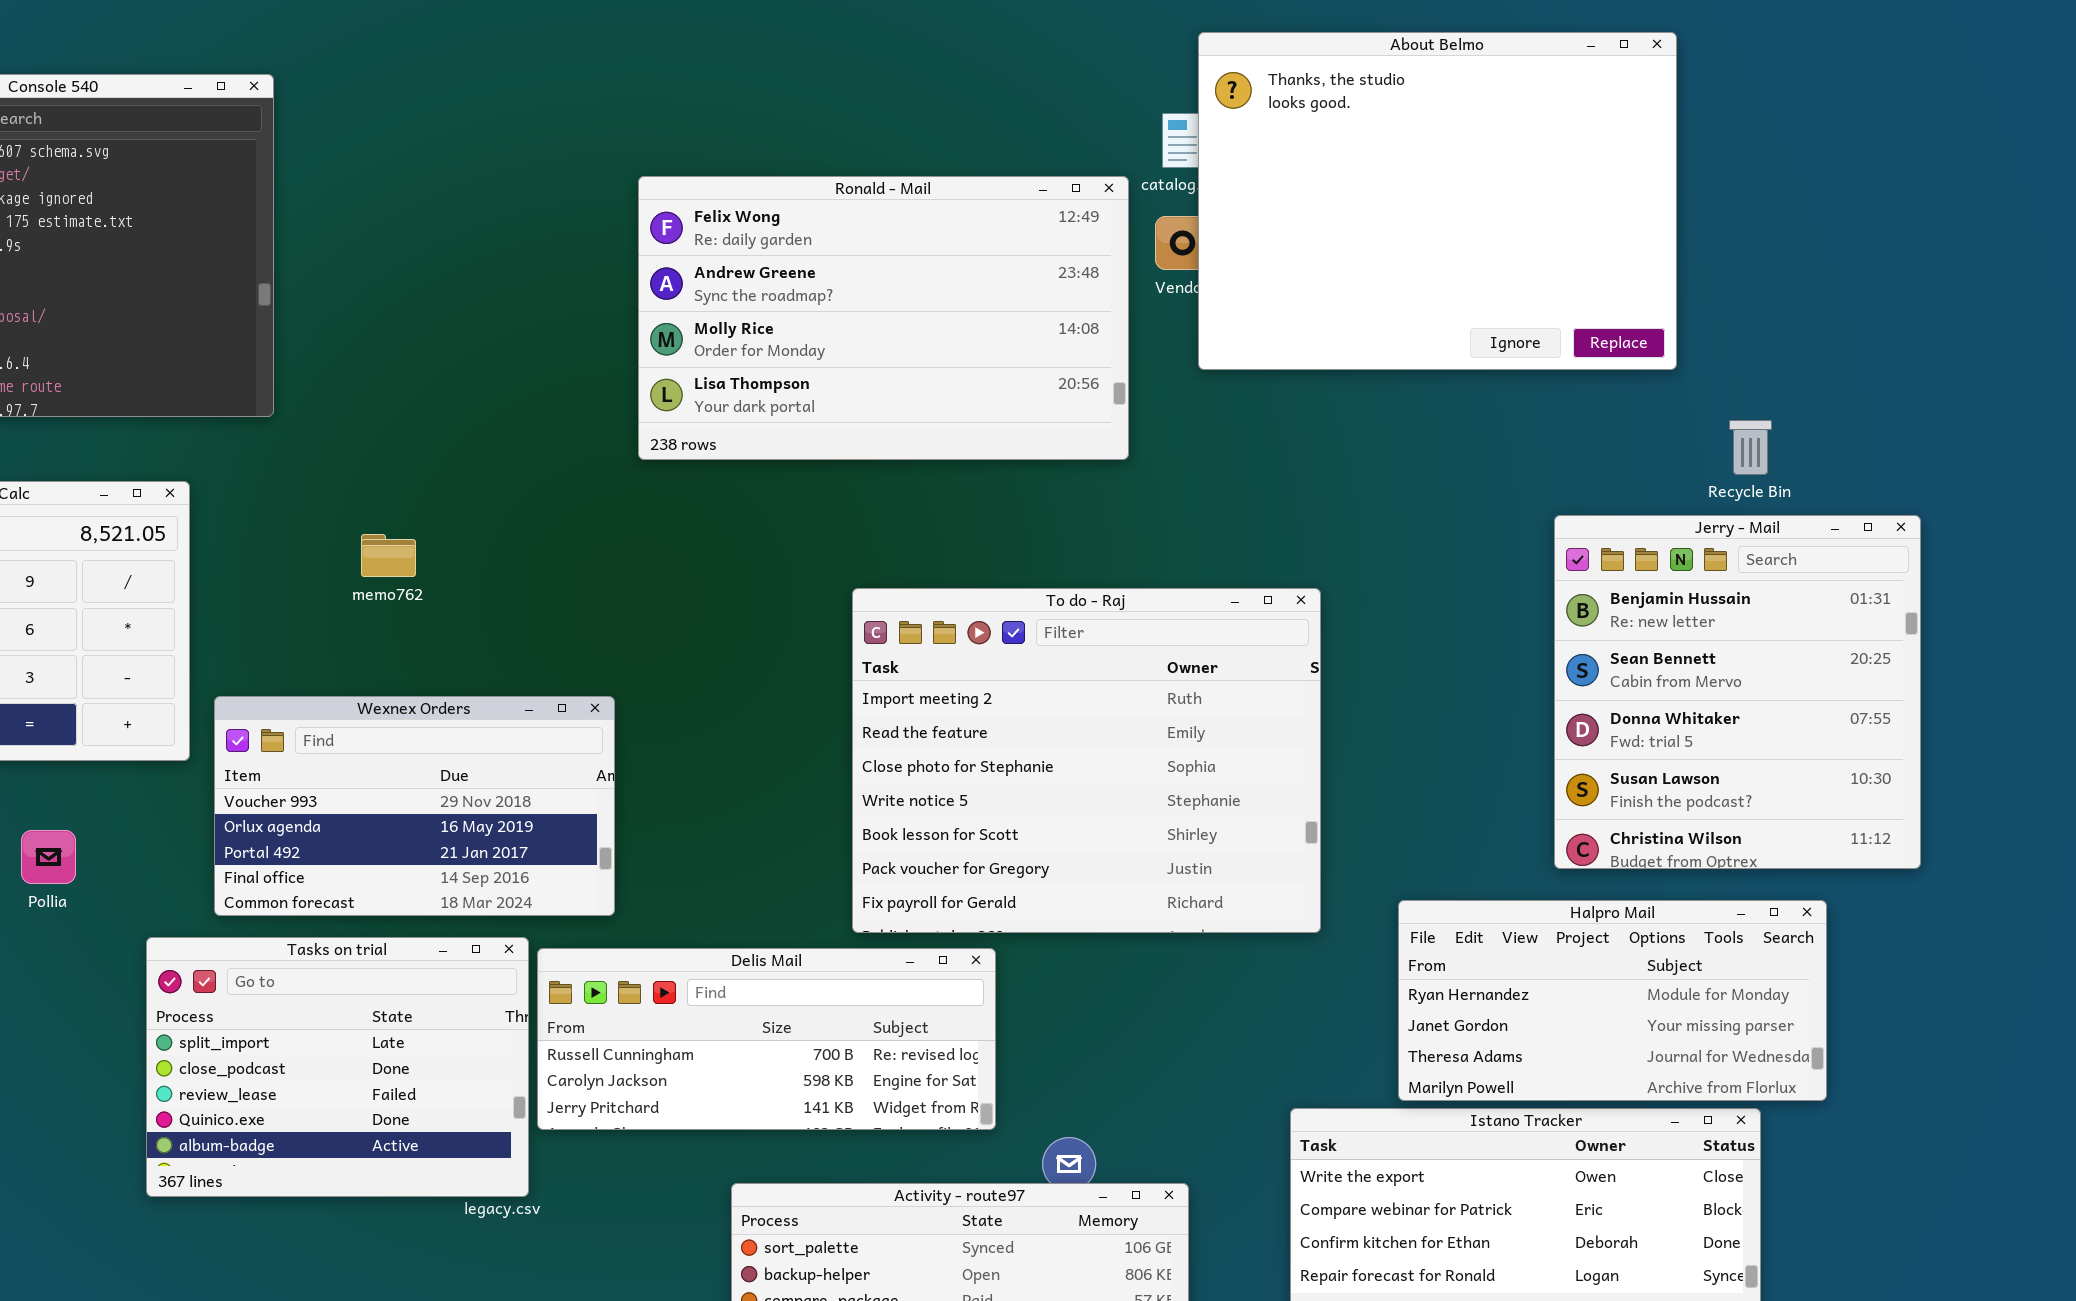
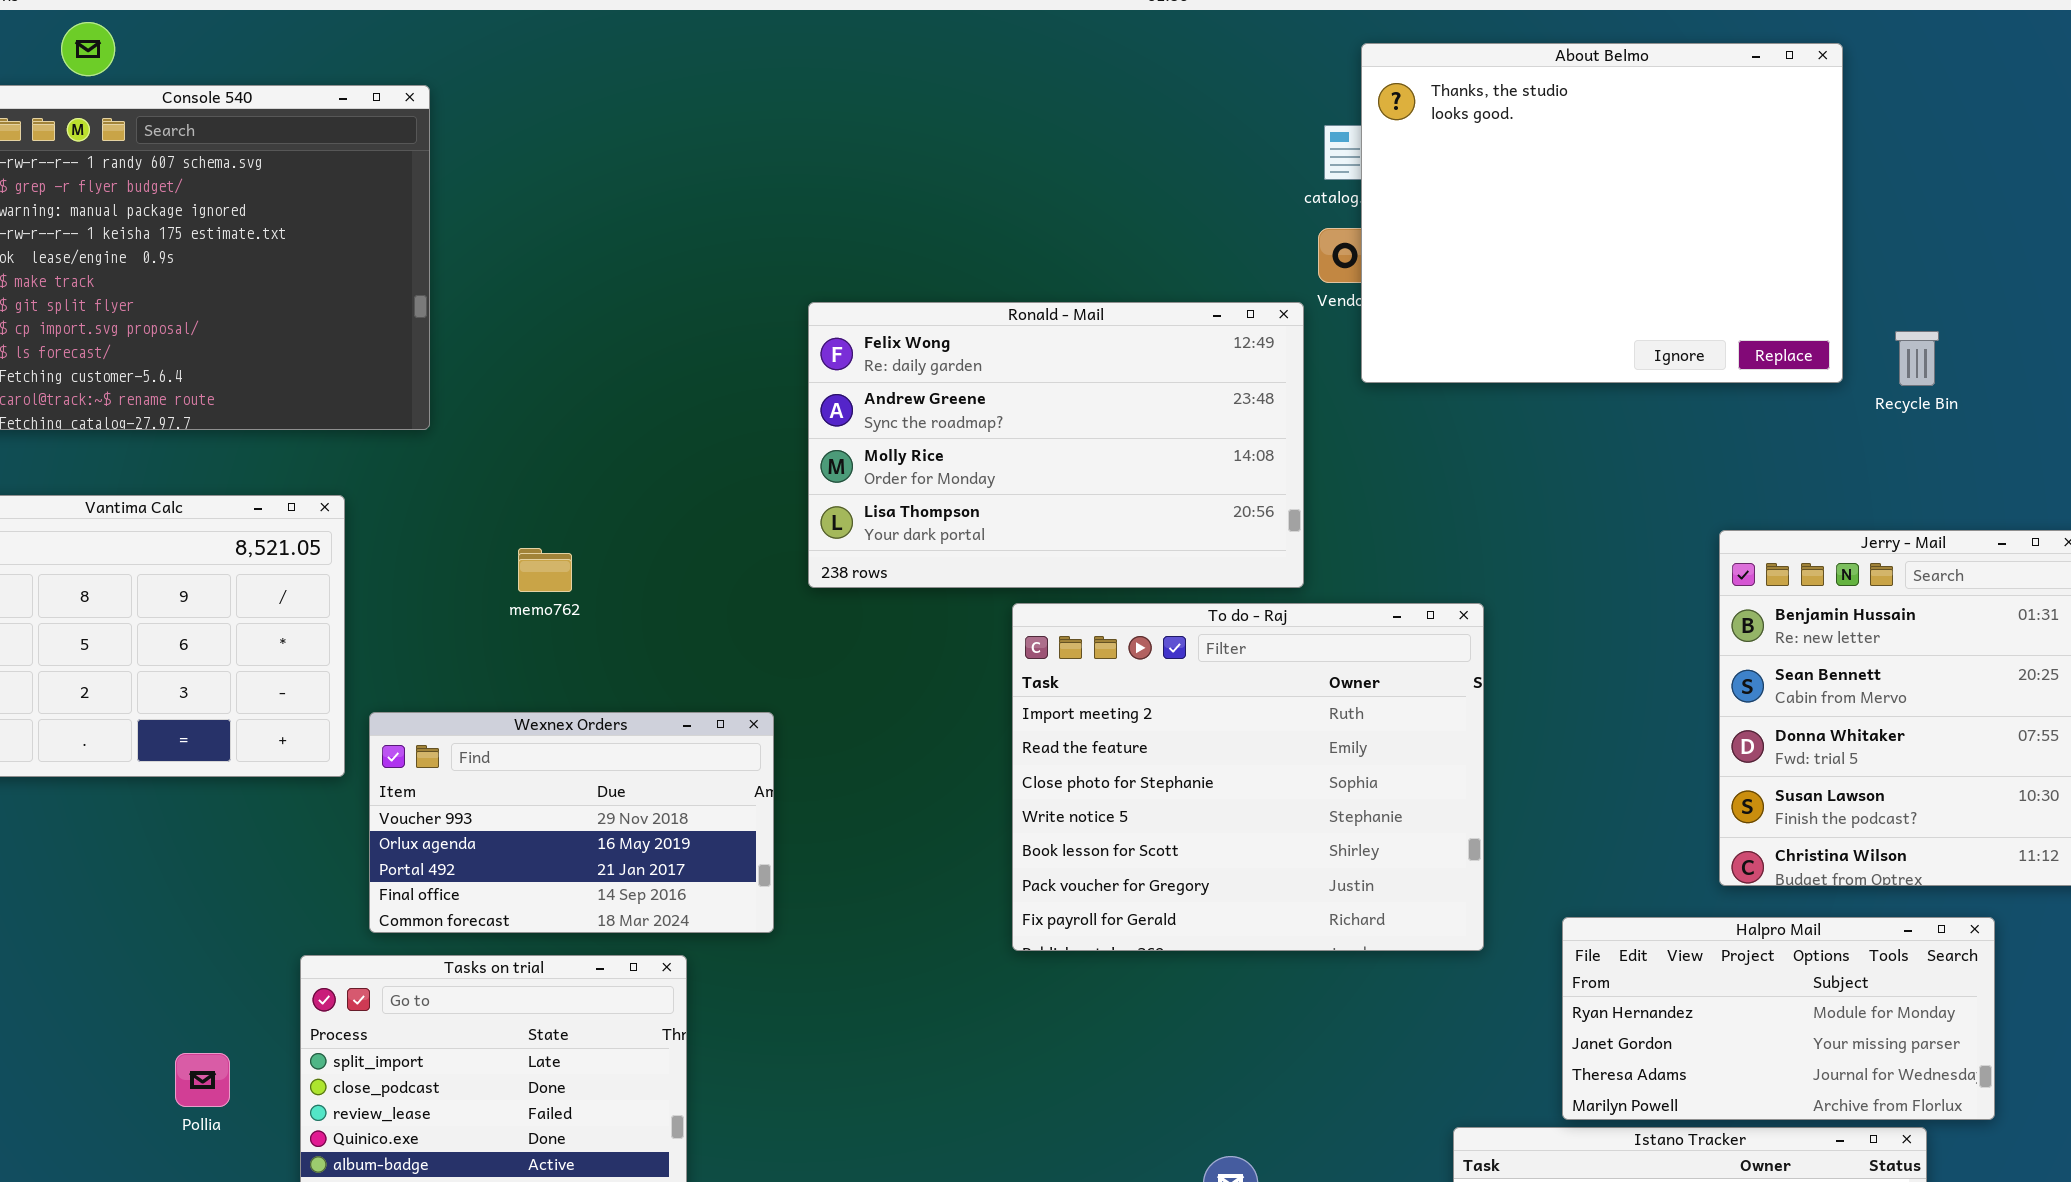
Ronald - Mail: [638,176,1129,460] -> [808,302,1304,588], moved
Recycle Bin: [1729,420,1772,475] -> [1895,331,1939,386], moved
Pollia: [21,830,76,884] -> [175,1053,230,1107], moved
Delis Mail: [537,948,996,1130] -> none, closed

